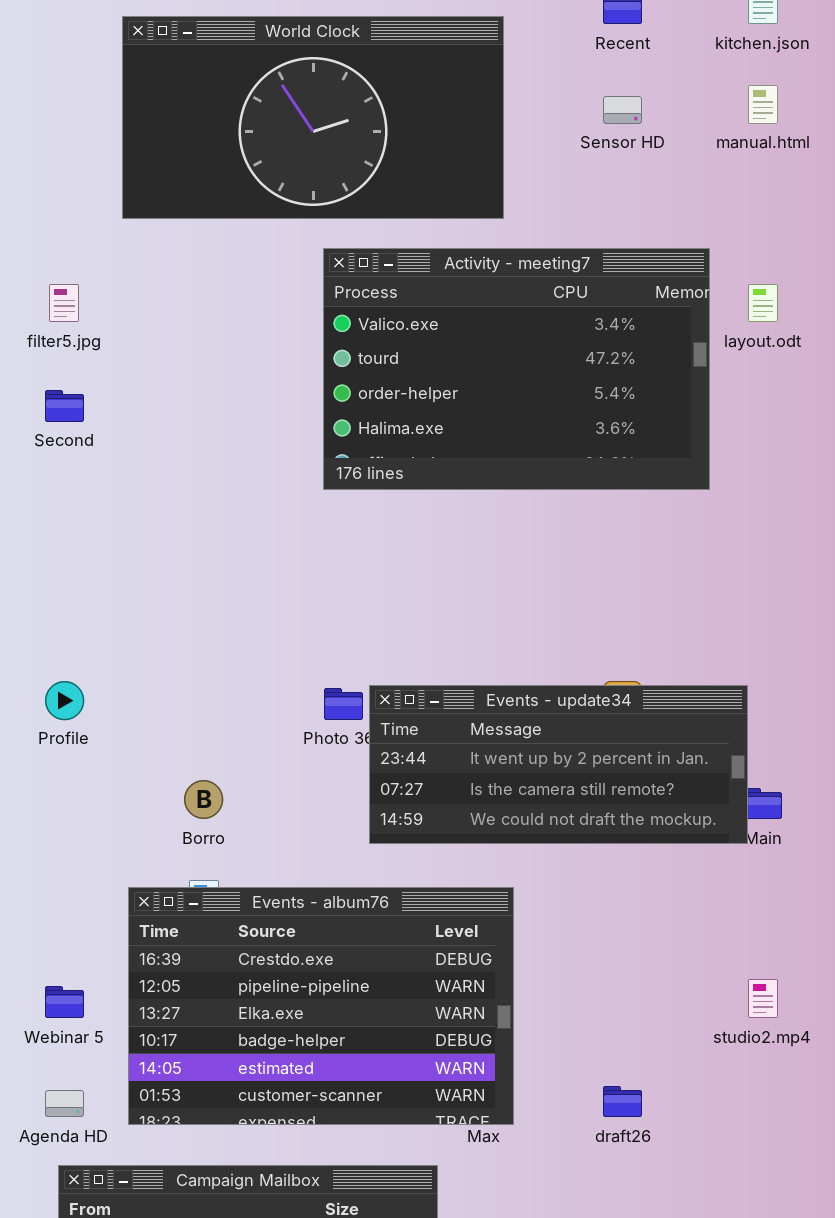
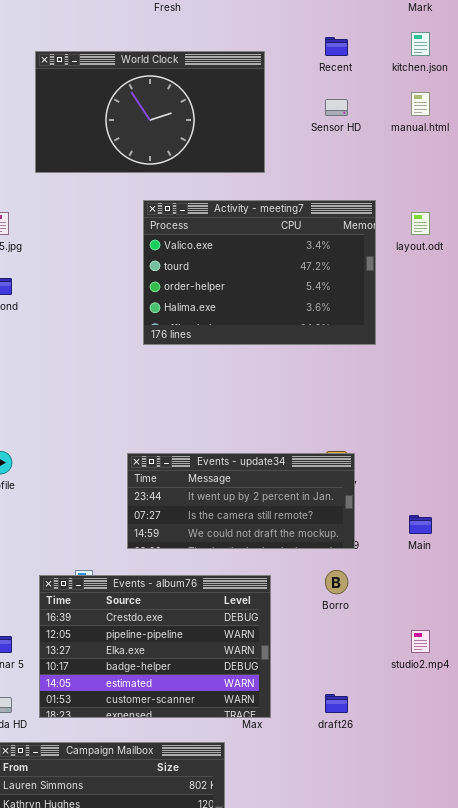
Activity - meeting7: [323,248,710,490] -> [143,200,376,345], moved
Events - update34: [369,685,748,844] -> [127,453,355,549], moved
Borro: [184,780,223,819] -> [325,570,348,594], moved

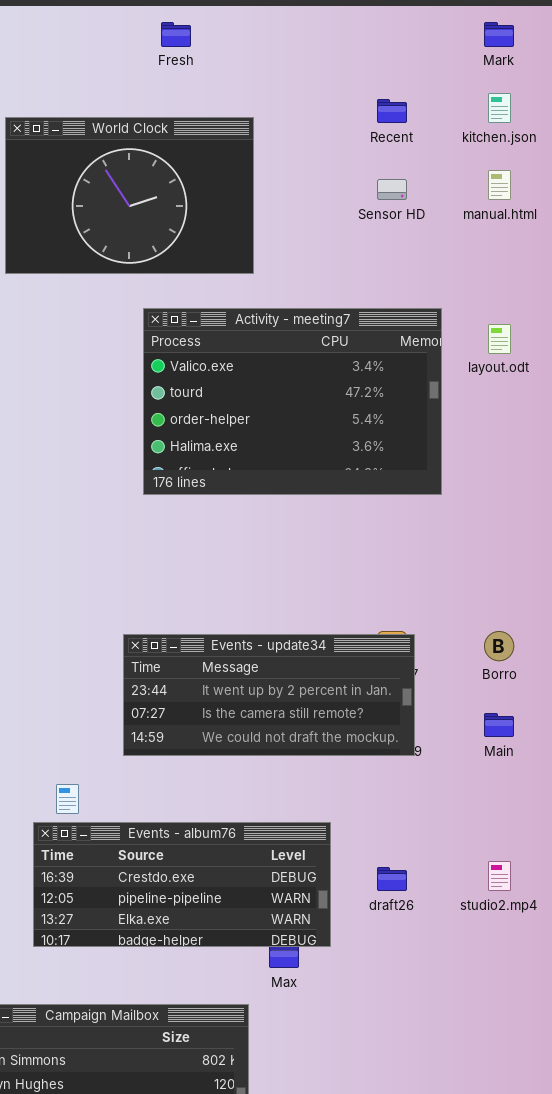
World Clock: [35,51,265,173] -> [5,117,254,274], resized
Borro: [325,570,348,594] -> [484,631,514,661], moved
Events - album76: [39,575,271,718] -> [33,822,331,947], moved, resized
draft26: [325,694,348,713] -> [377,867,407,891], moved

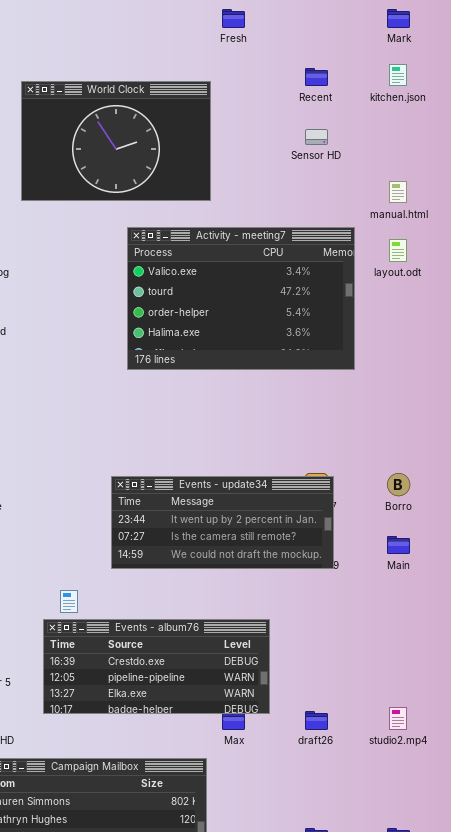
Fresh: [161,22,191,47] -> [222,9,245,28], moved
manual.html: [488,170,511,200] -> [389,181,407,203], moved
studio2.mp4: [488,861,511,891] -> [389,707,407,730], moved
draft26: [377,867,407,891] -> [305,711,328,730], moved

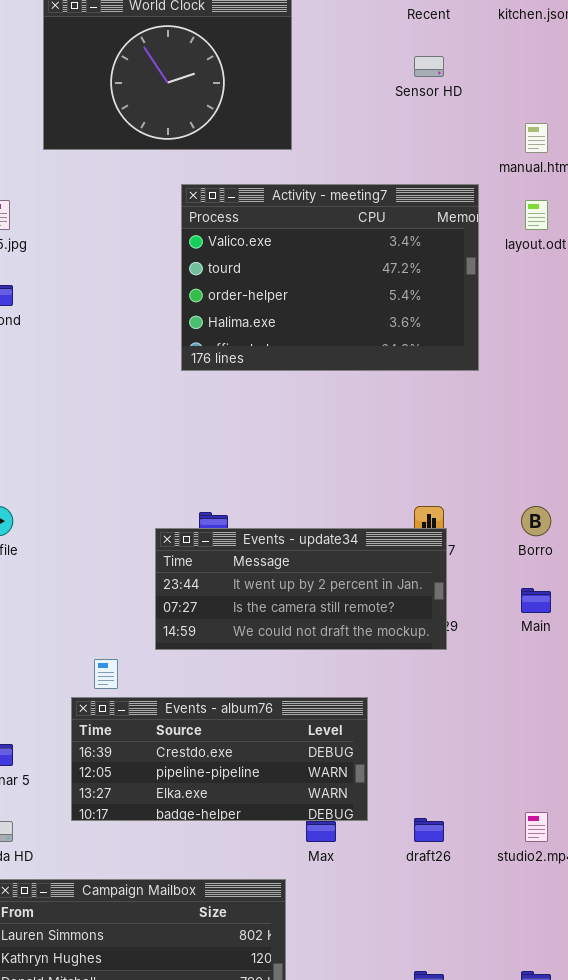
Events - update34: [111,476,334,569] -> [155,528,447,650], moved

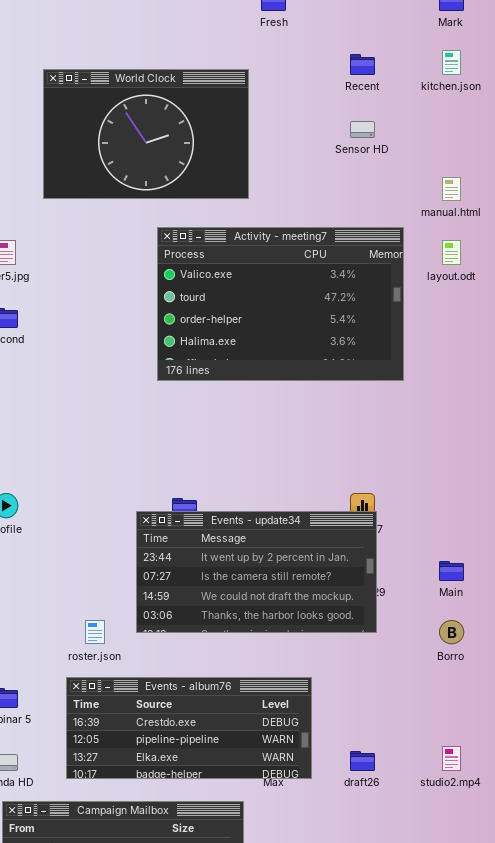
Borro: [521,506,551,536] -> [439,620,464,644], moved
Events - update34: [155,528,447,650] -> [136,511,377,633], resized
Events - album76: [71,697,368,821] -> [66,677,312,779], moved

